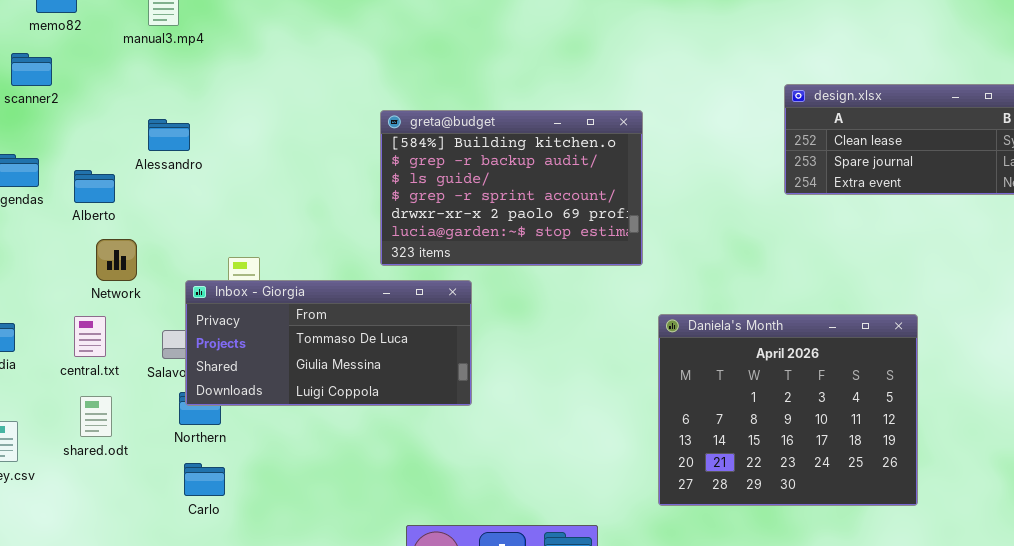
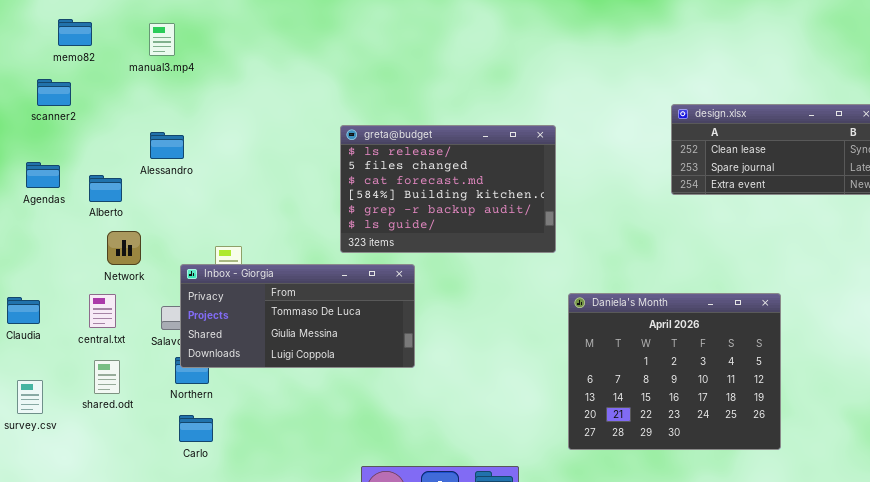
greta@budget: [380,110,643,266] -> [340,125,556,253], scrolled up 3 rows

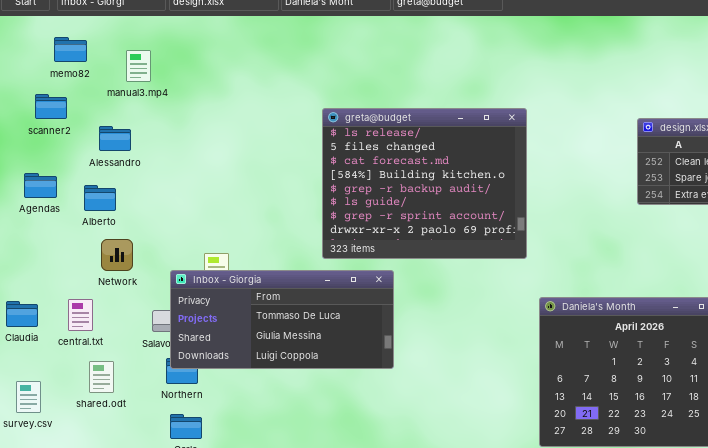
manual3.mp4: [149,23,175,56] -> [126,50,151,82], moved
greta@budget: [340,125,556,253] -> [322,108,527,259], resized
Alessandro: [150,132,184,159] -> [99,126,131,151], moved
central.txt: [89,294,116,328] -> [68,299,93,331], moved

